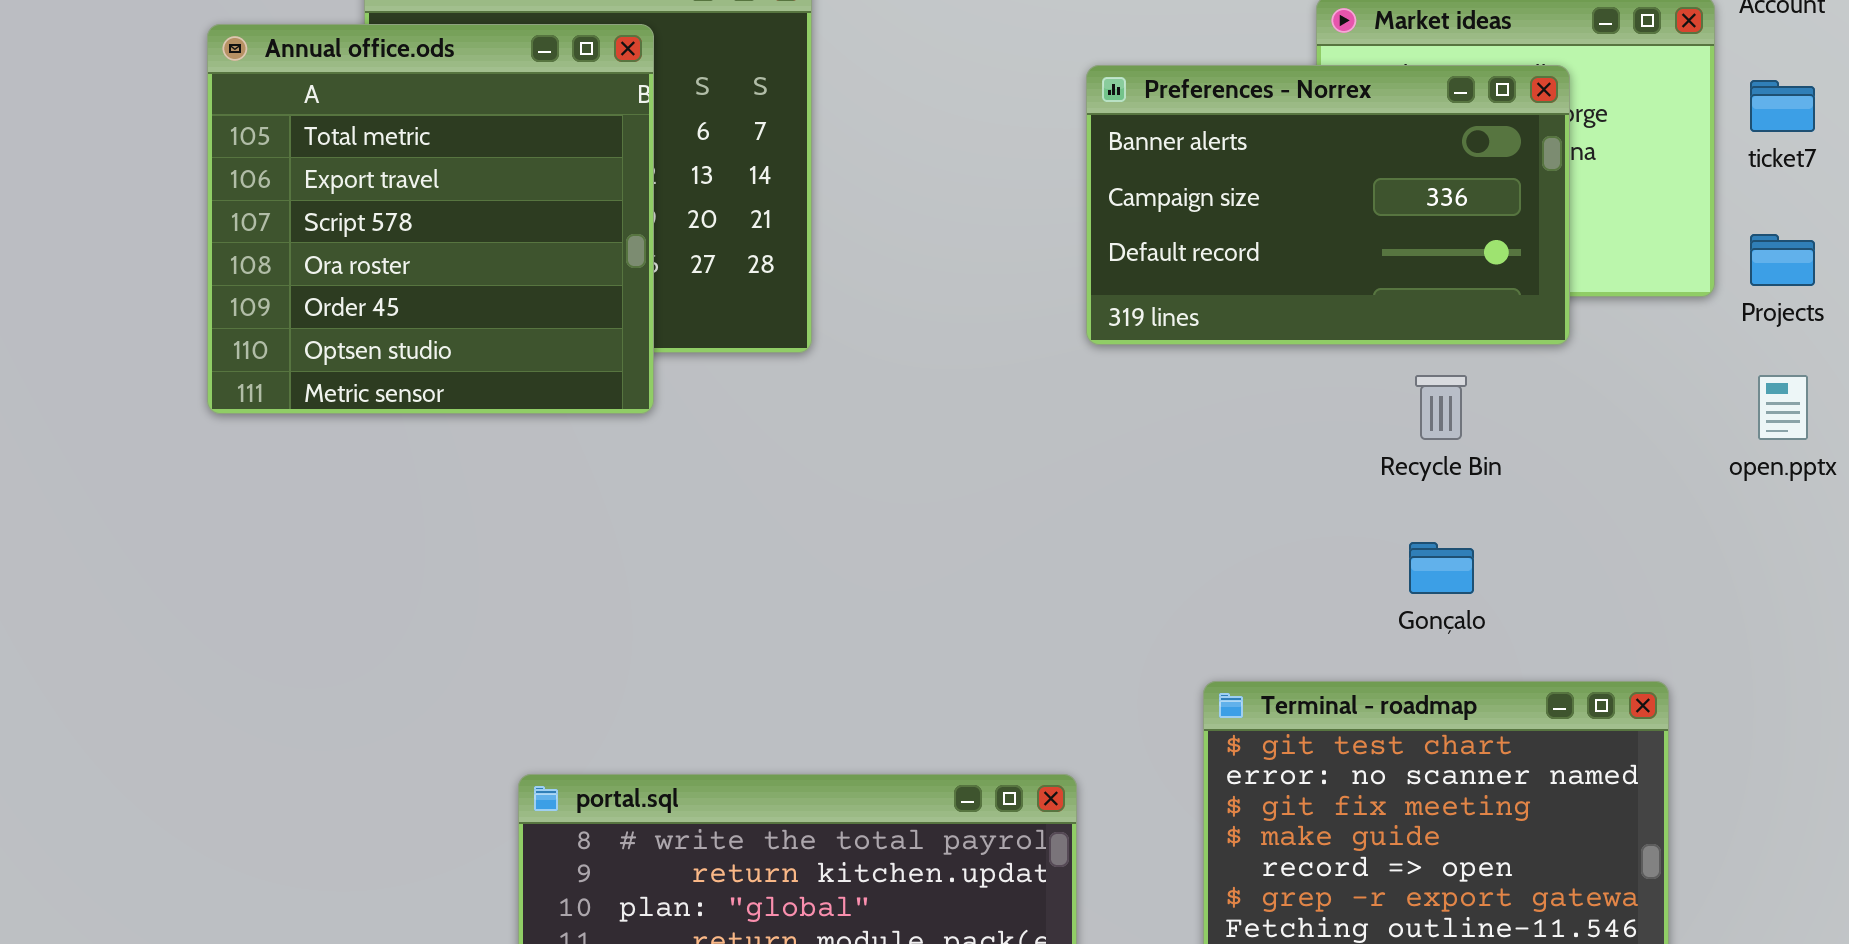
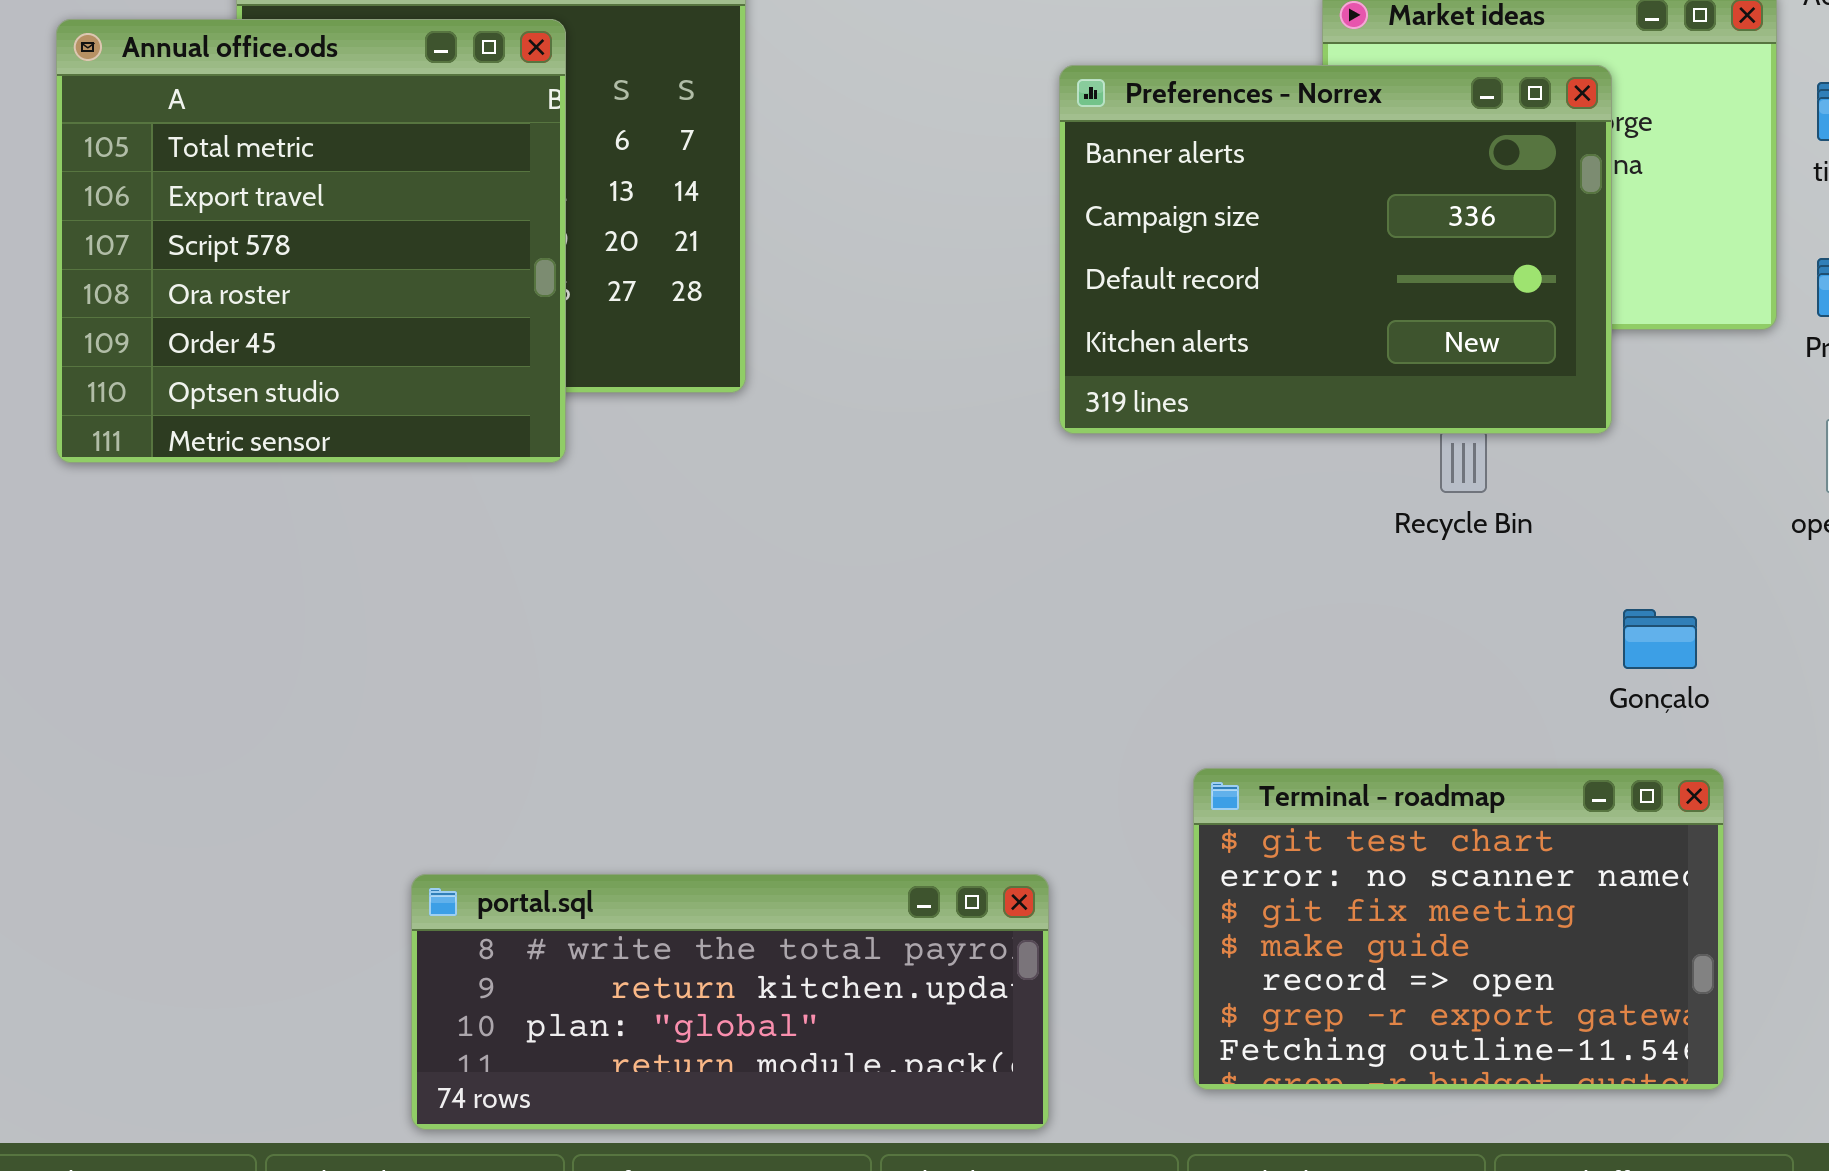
Preferences - Norrex: [1086,65,1570,345] -> [1059,65,1612,434], resized
Gonçalo: [1409,542,1474,594] -> [1623,609,1697,669], moved

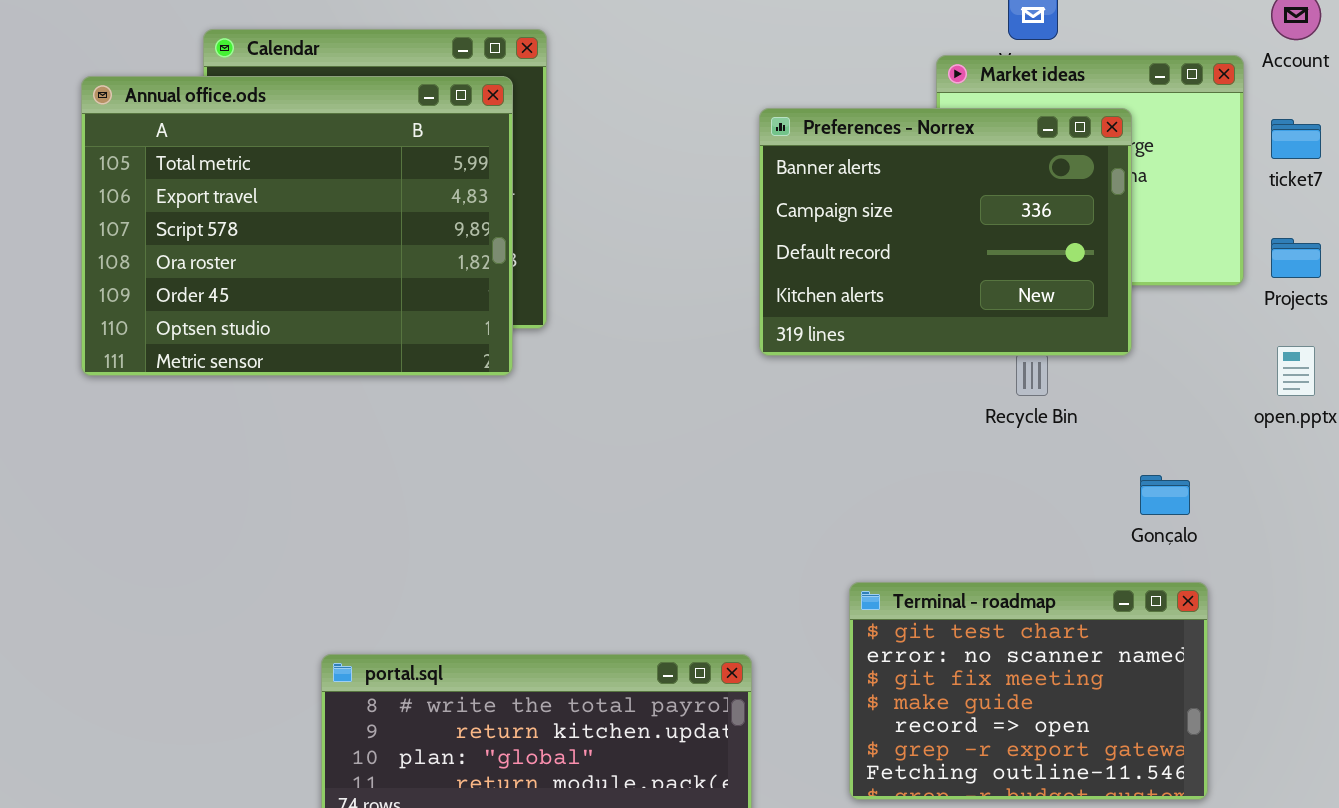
Annual office.ods: [56,19,566,463] -> [81,76,513,376], resized

